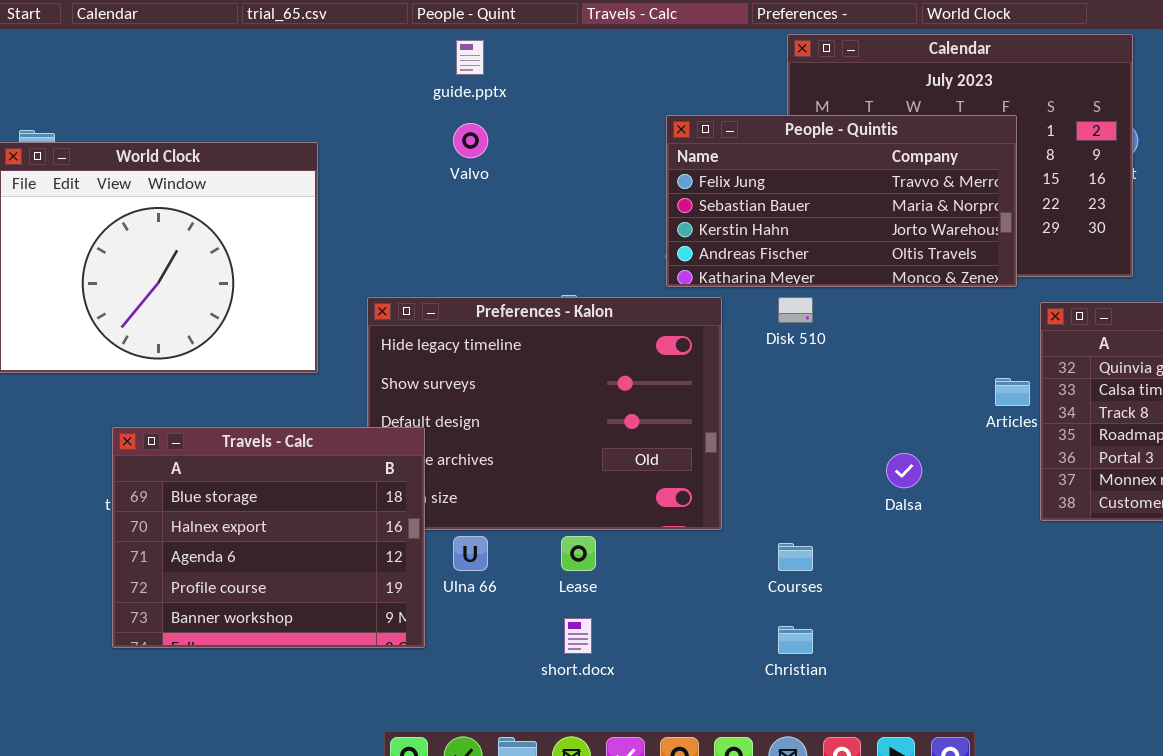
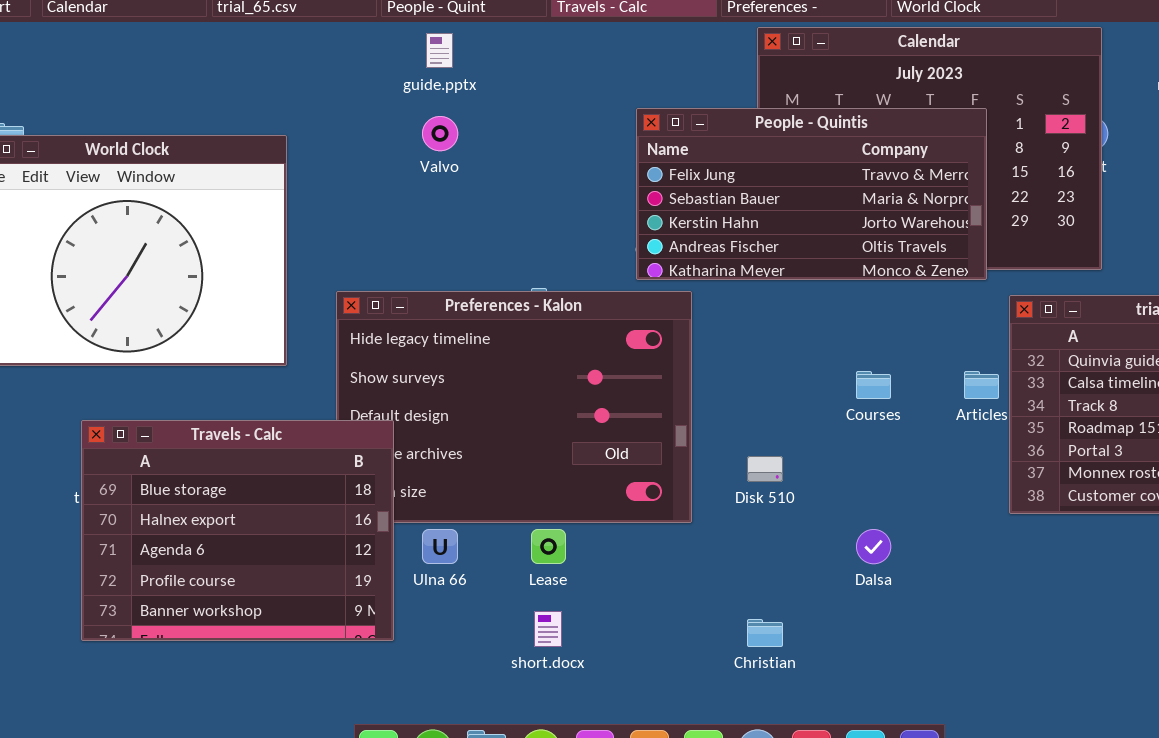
Disk 510: [778,297,813,323] -> [747,456,783,482], moved
Dalsa: [886,453,922,488] -> [856,529,891,564], moved
Courses: [778,543,813,571] -> [856,371,891,399], moved

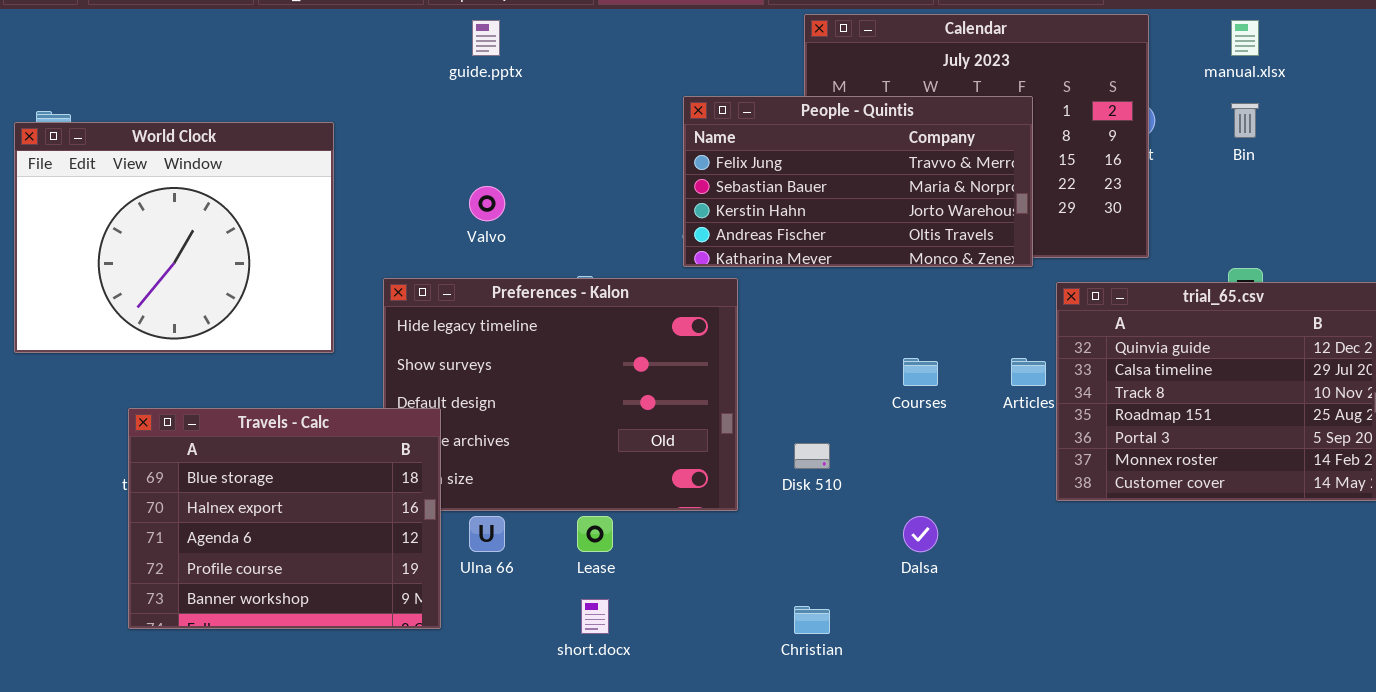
Valvo: [422,116,458,151] -> [469,186,505,221], moved

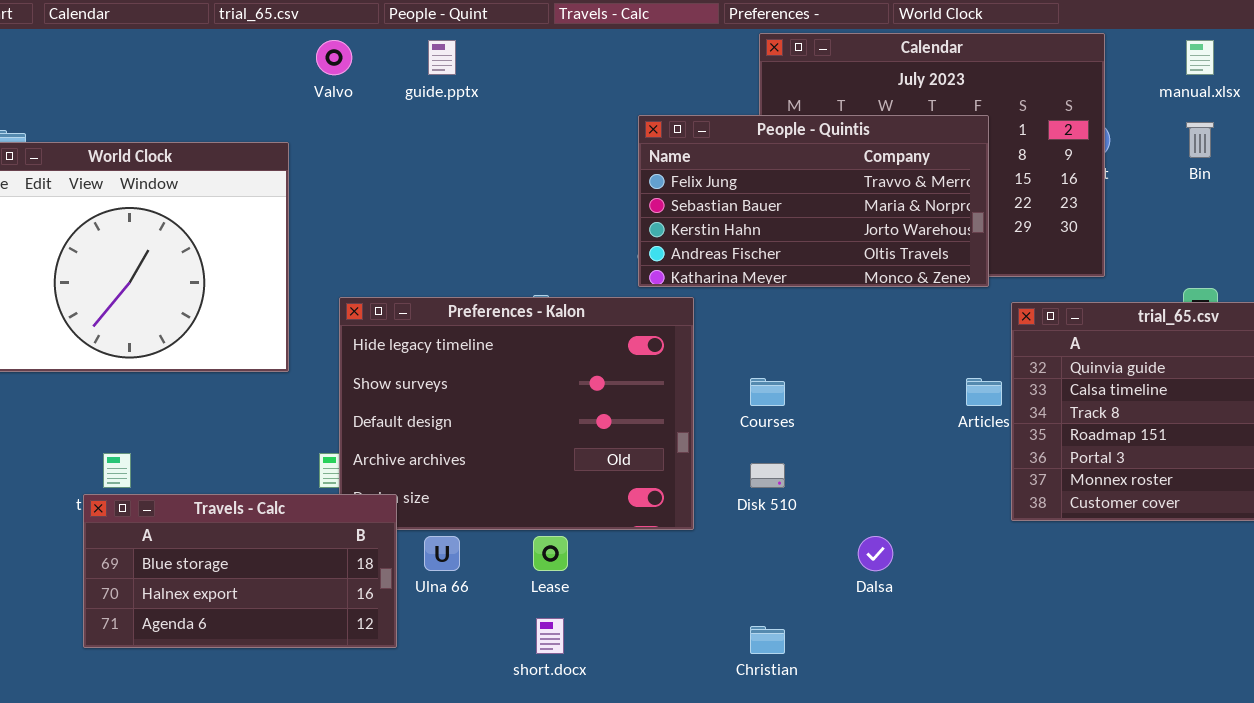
Valvo: [469,186,505,221] -> [316,40,352,75], moved
Courses: [903,358,938,386] -> [750,378,785,406], moved
Travels - Calc: [128,408,441,629] -> [83,494,397,648], resized

